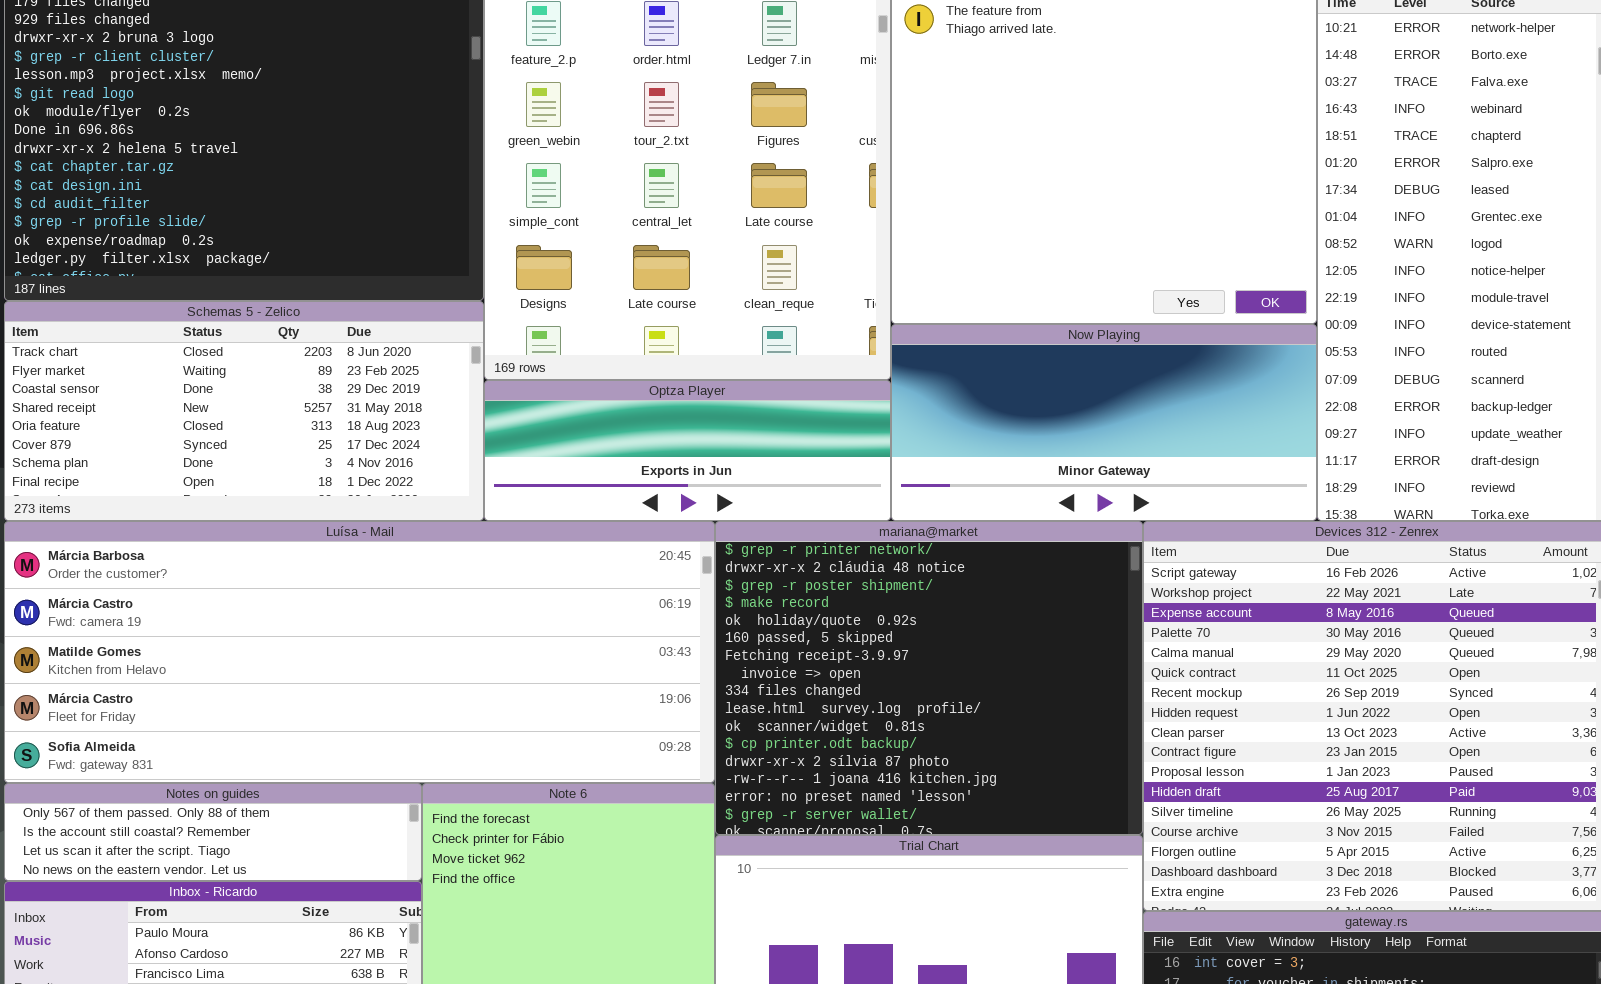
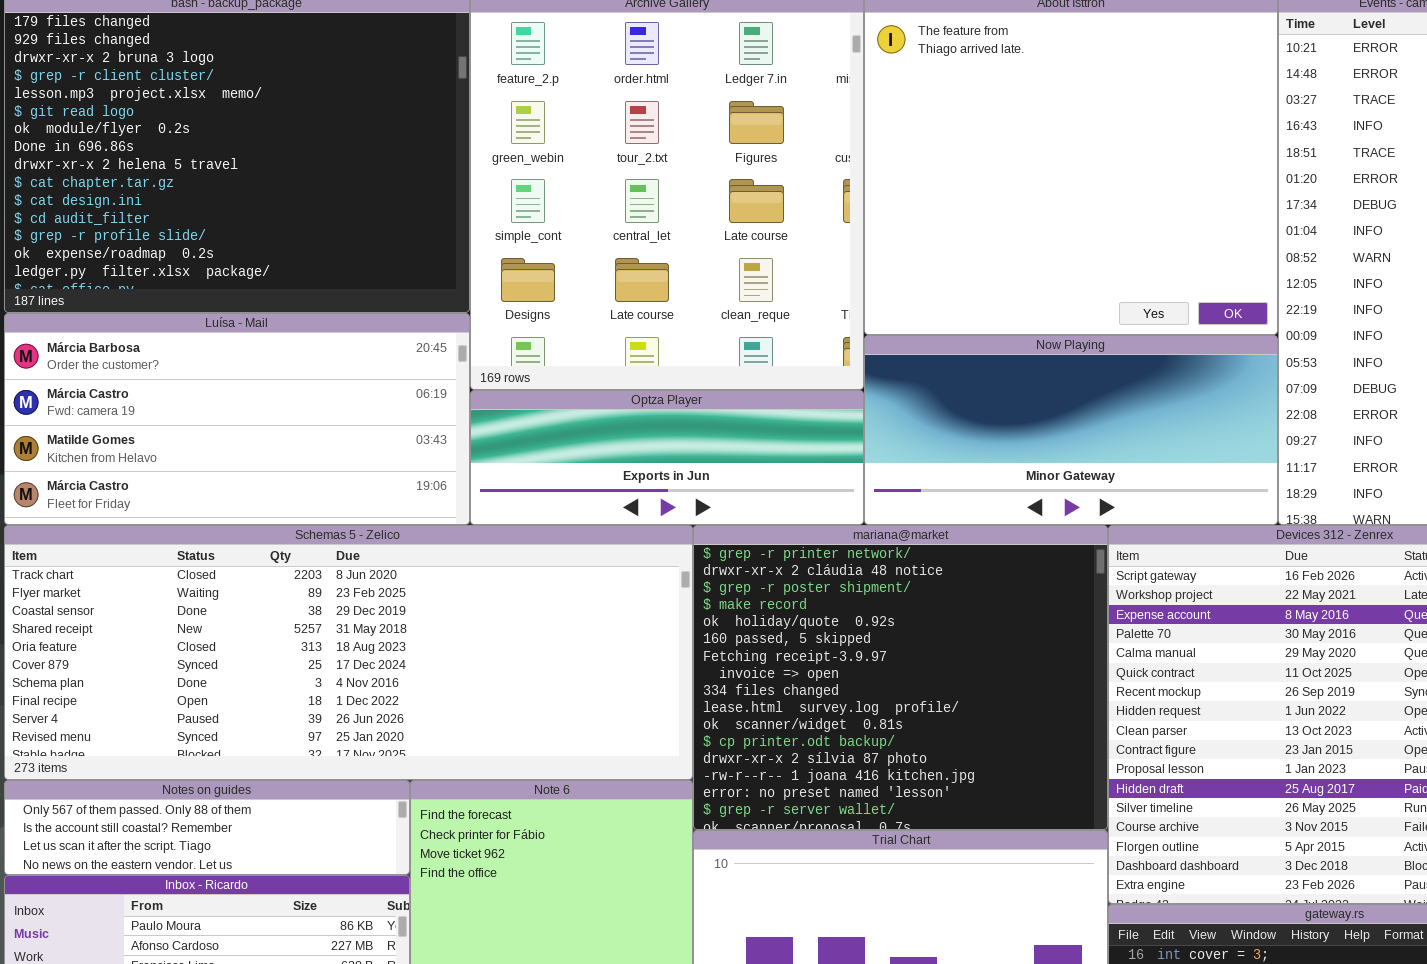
Schemas 5 - Zelico: [4,301,484,521] -> [4,525,693,780], moved, resized
Luísa - Mail: [4,521,715,783] -> [4,313,470,525], moved, resized

